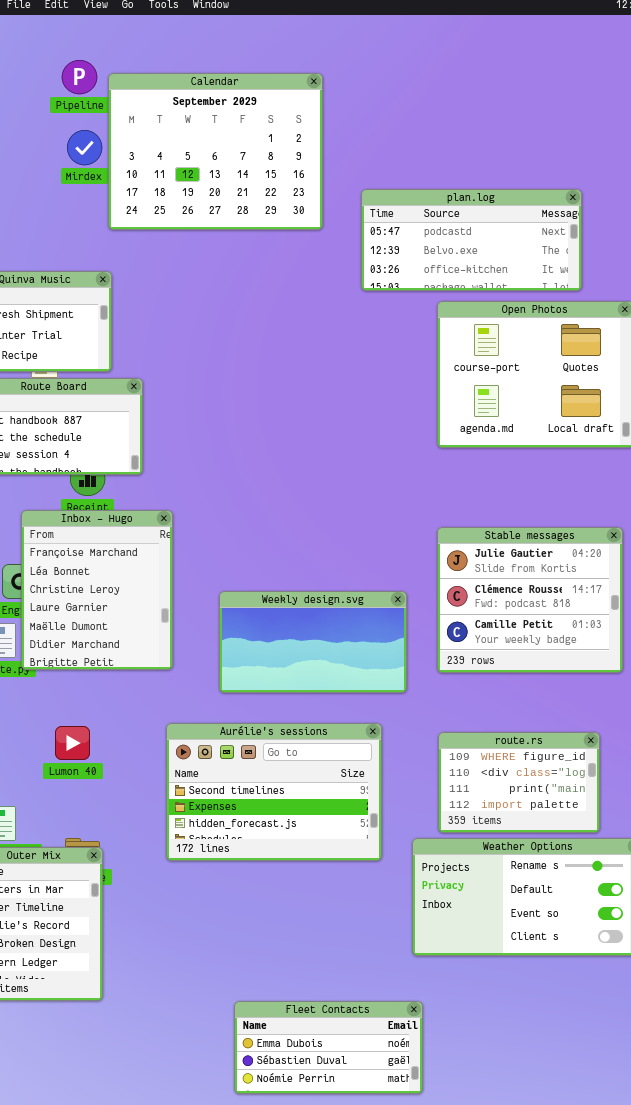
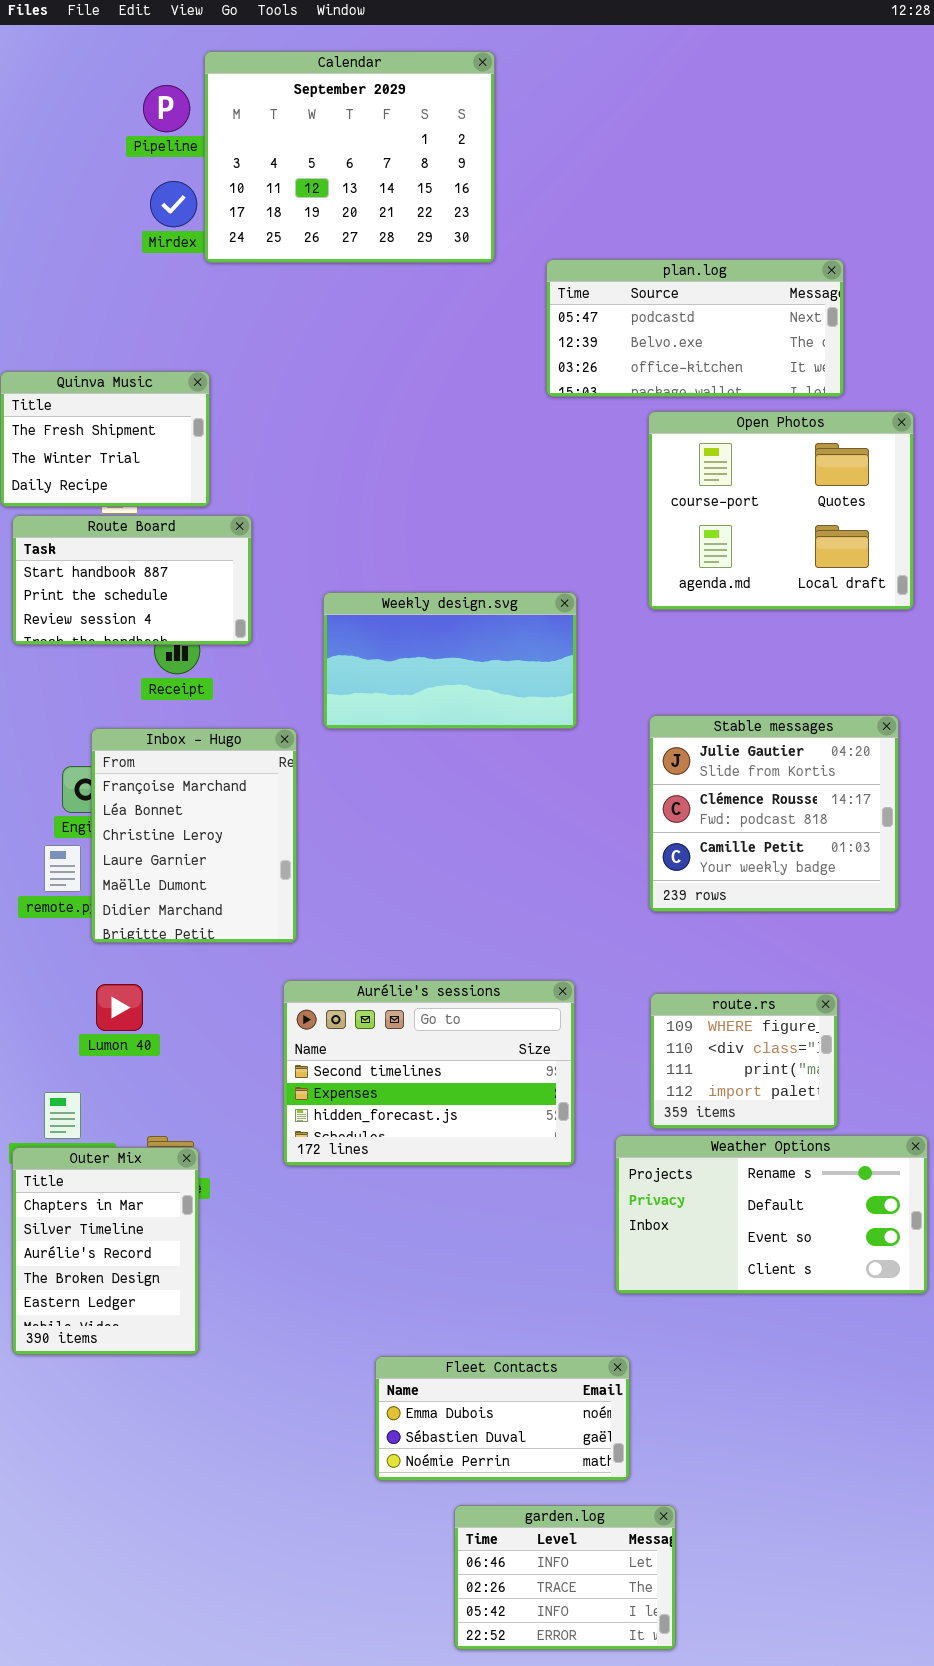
Calendar: [108,73,323,230] -> [204,51,495,263], moved
Inbox - Hugo: [21,510,173,670] -> [91,728,297,943], moved
Weekly design.svg: [219,591,407,693] -> [323,592,577,729], moved
Lumon 40: [55,726,90,760] -> [96,984,143,1031], moved
route.rs: [438,732,600,833] -> [650,993,838,1129], resized

